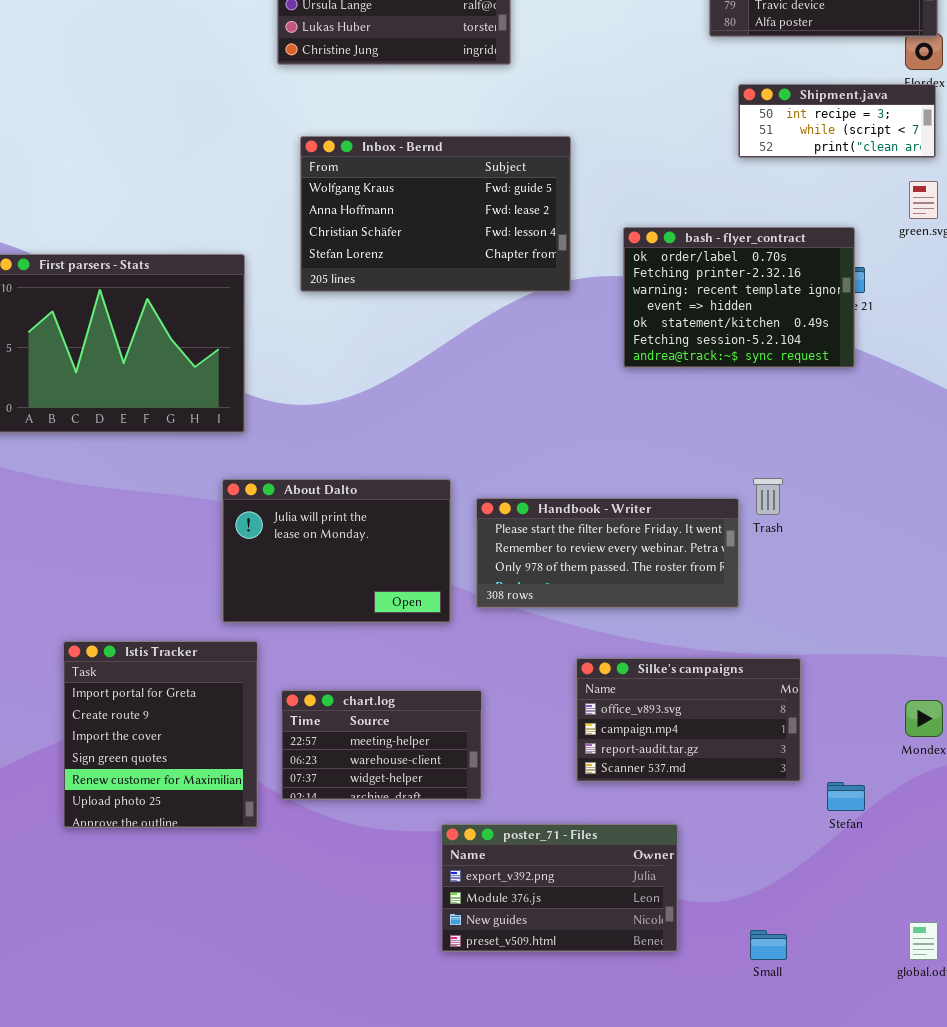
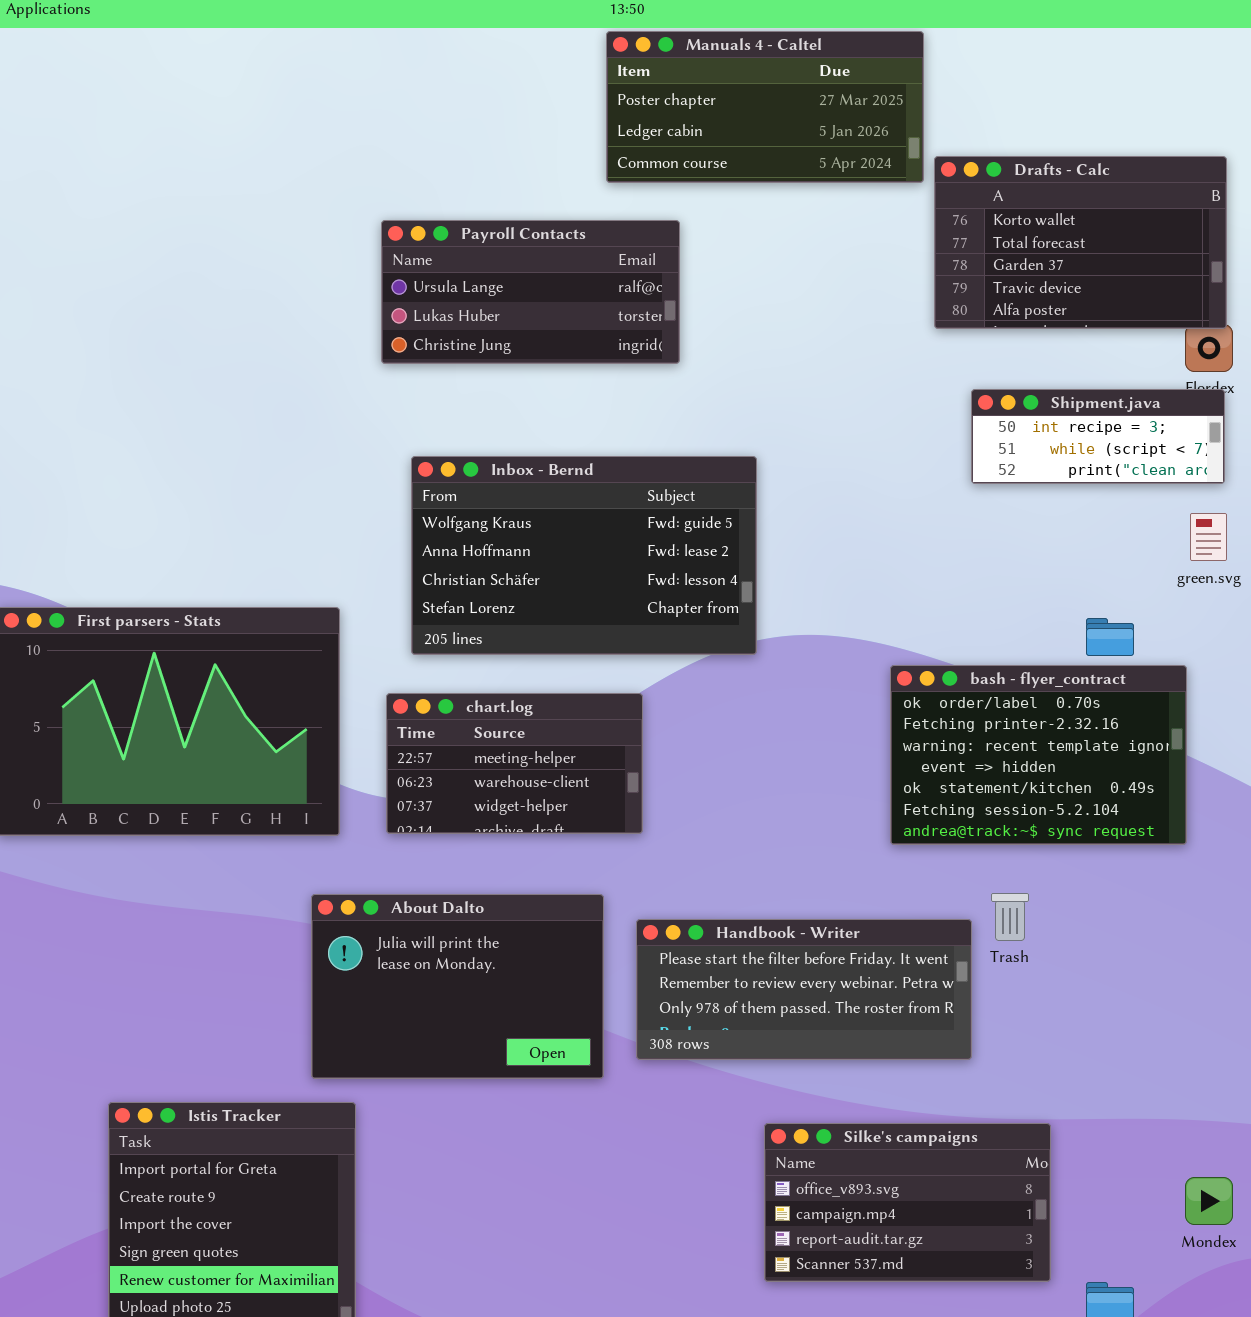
bash - flyer_contract: [623,227,855,368] -> [890,665,1187,845], moved
chart.log: [281,690,482,800] -> [386,693,643,834], moved

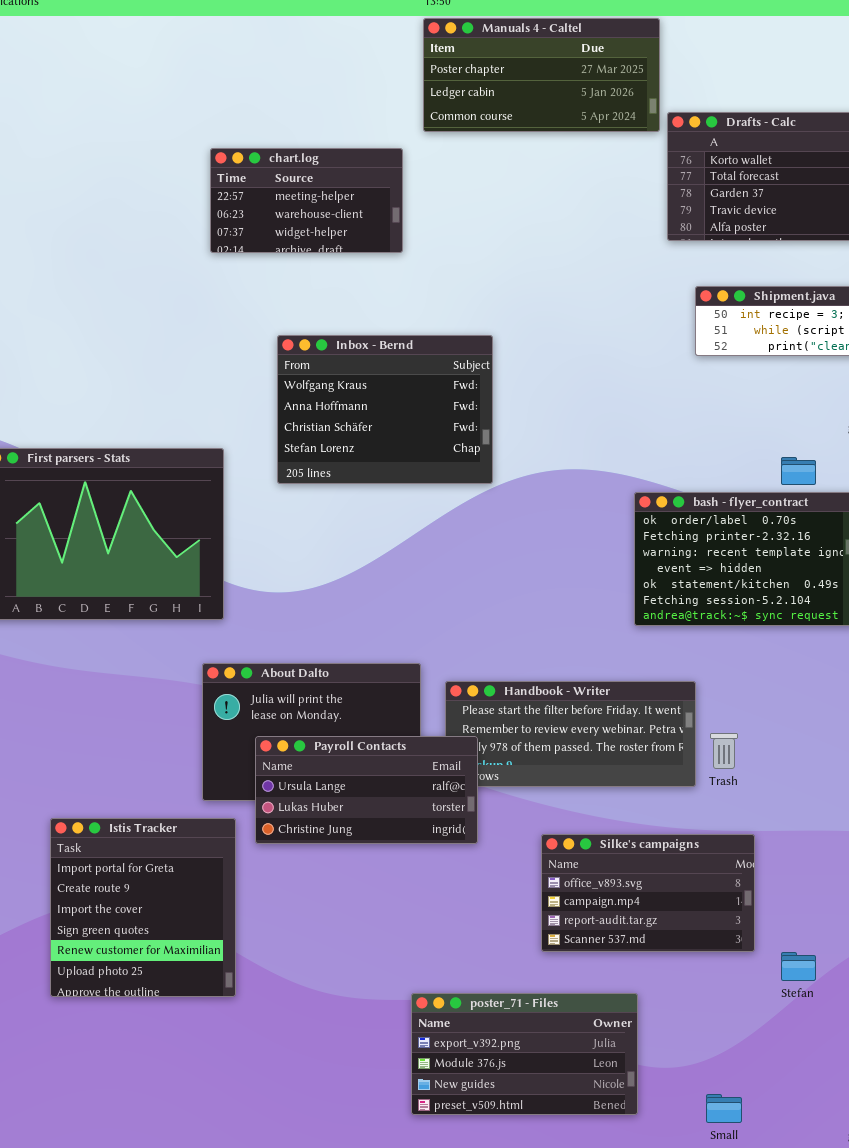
Payroll Contacts: [381,220,680,364] -> [255,736,478,844], moved
Inbox - Bernd: [411,456,757,655] -> [277,335,493,484], resized
chart.log: [386,693,643,834] -> [210,148,403,253], moved
Trash: [991,893,1029,941] -> [710,733,738,769], moved

